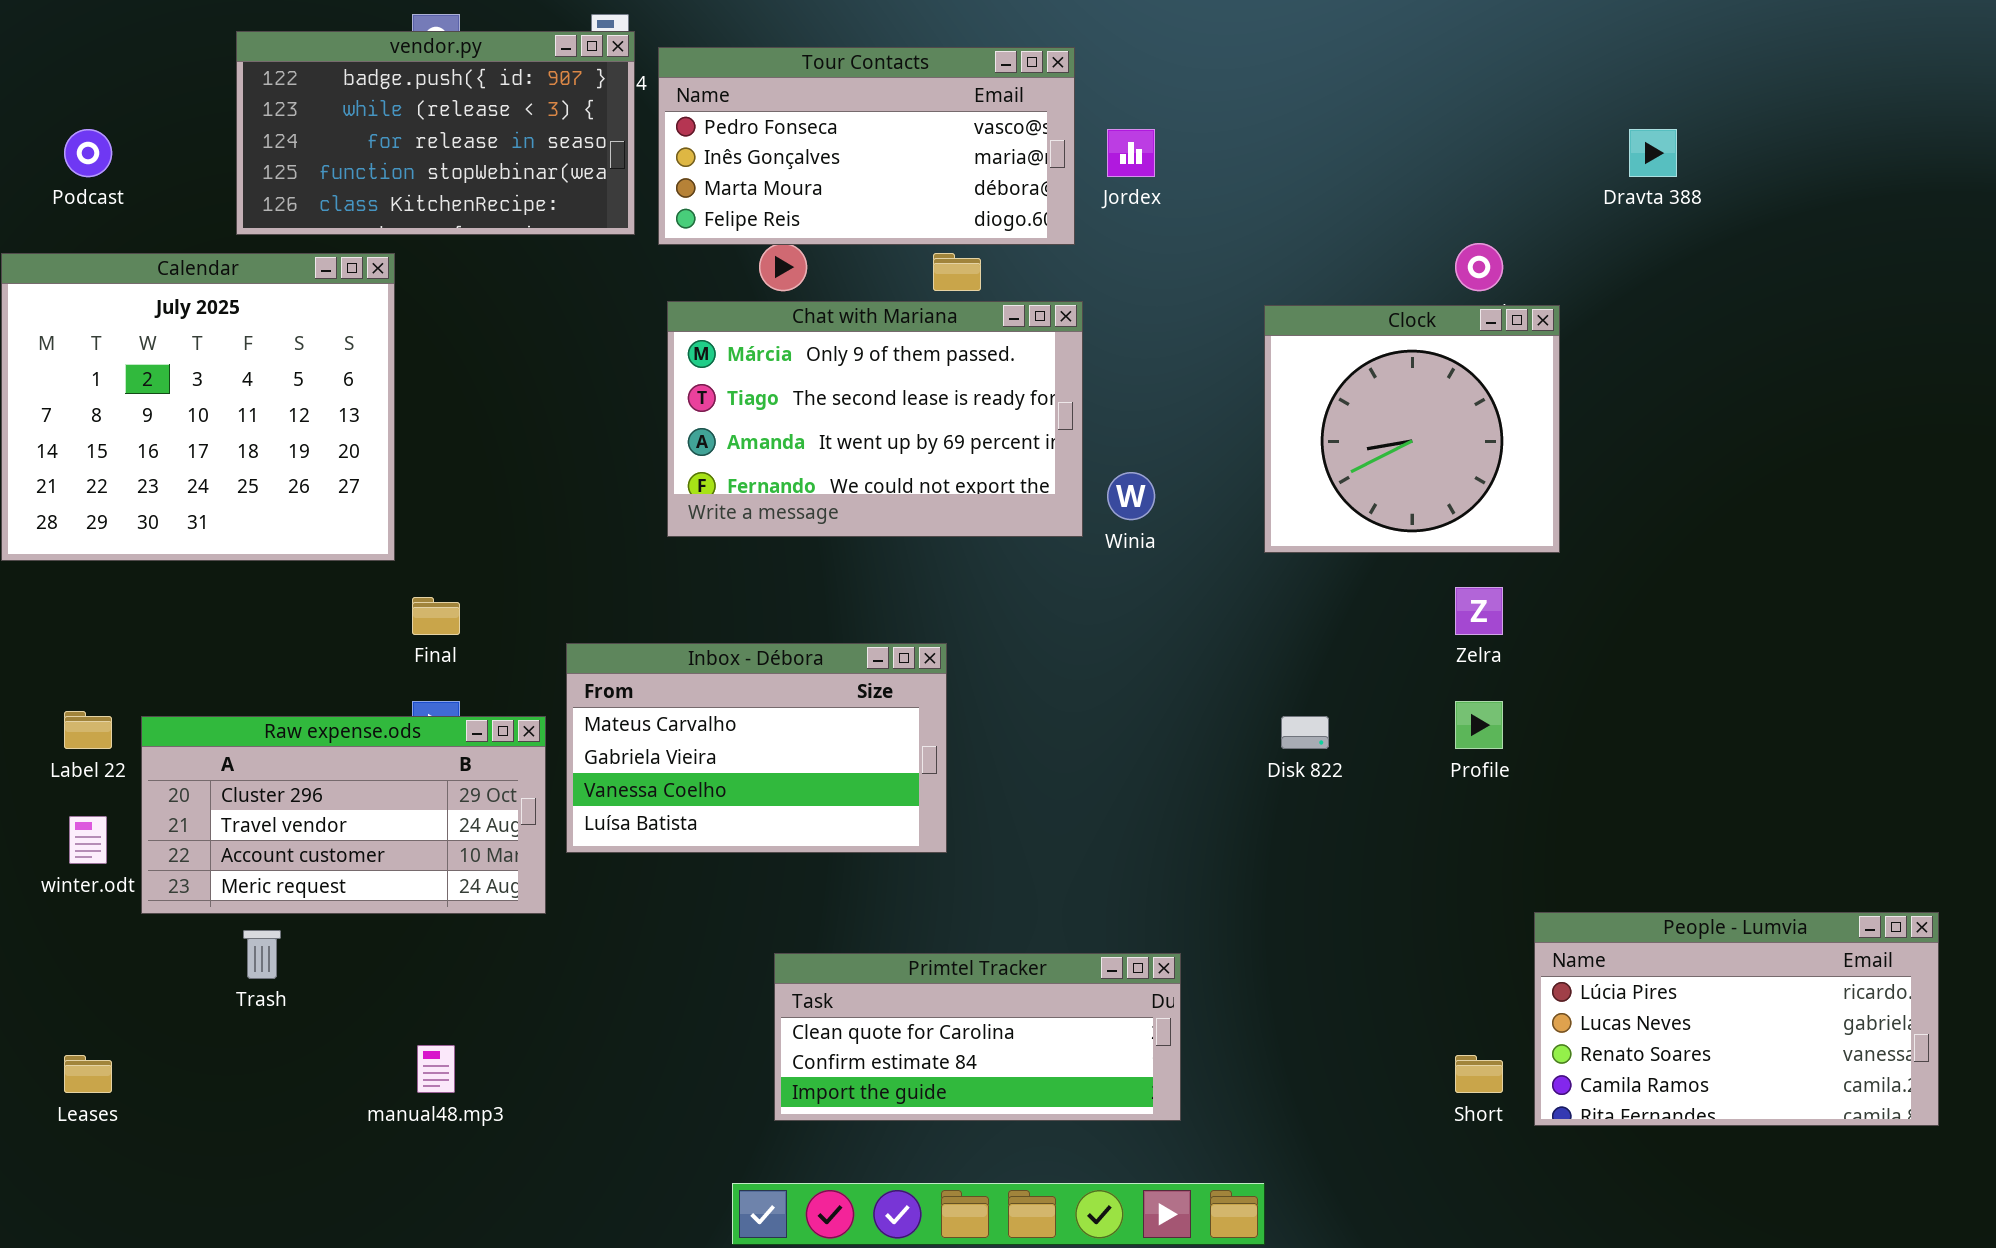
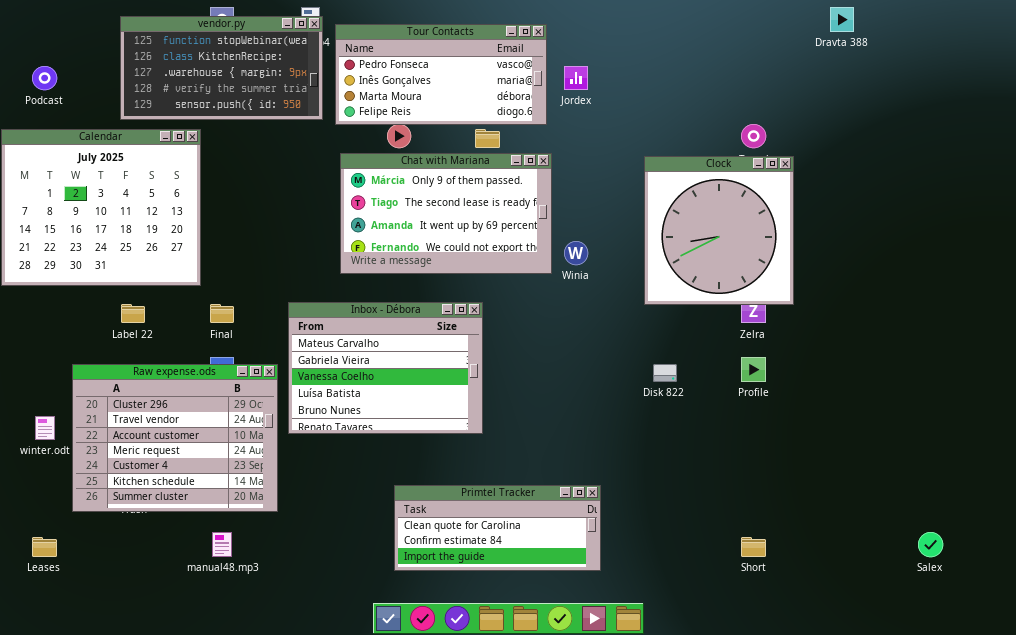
vendor.py: [236,31,635,235] -> [120,16,323,120], scrolled down 3 rows
Dravta 388: [1629,129,1677,177] -> [830,7,854,32], moved
Clock: [1264,305,1560,553] -> [644,156,794,305], resized
Inbox - Débora: [566,643,947,853] -> [288,302,483,434], resized
Label 22: [64,711,112,749] -> [121,304,145,323], moved
Raw expense.ods: [141,716,546,914] -> [72,364,278,512], resized
People - Lumvia: [1534,912,1939,1126] -> none, closed

